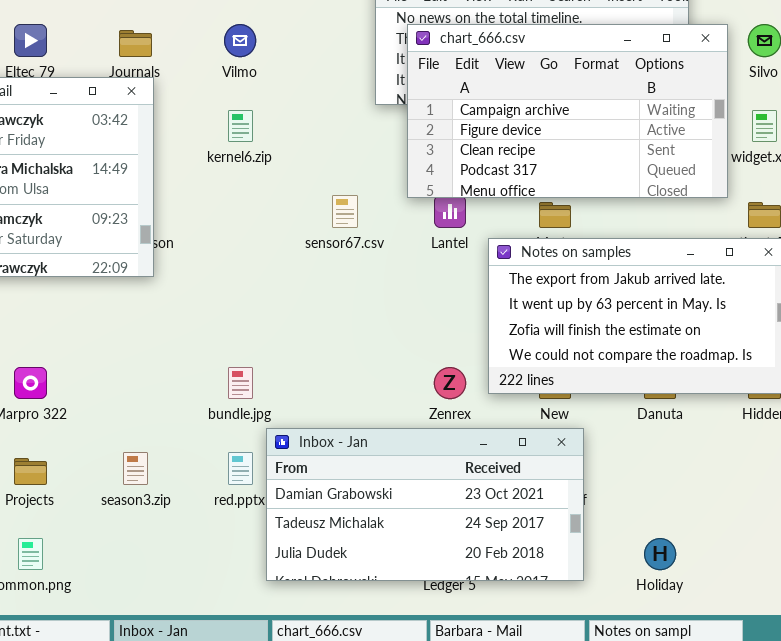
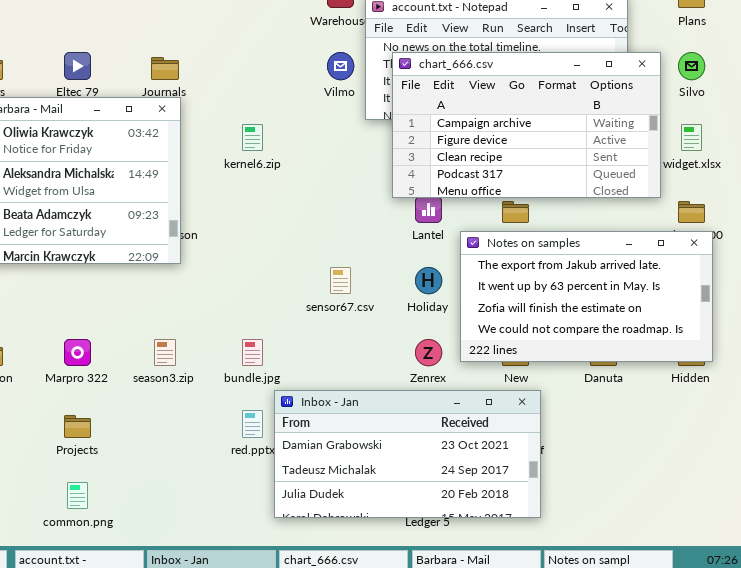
Vilmo: [224,24,256,57] -> [327,52,354,80], moved
sensor67.csv: [332,195,358,228] -> [330,267,351,294], moved
season3.zip: [123,452,148,485] -> [154,339,176,366], moved
Holiday: [644,538,676,570] -> [415,267,442,294], moved

